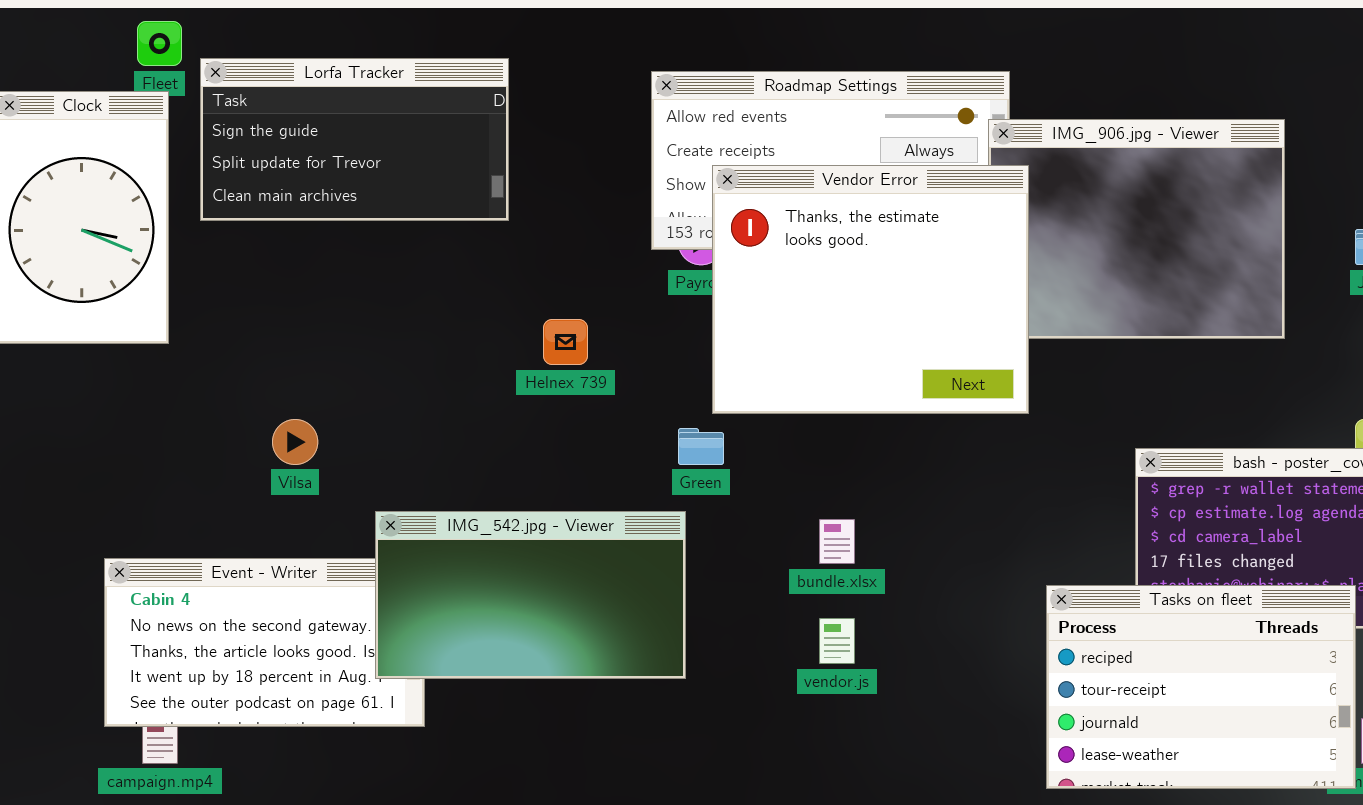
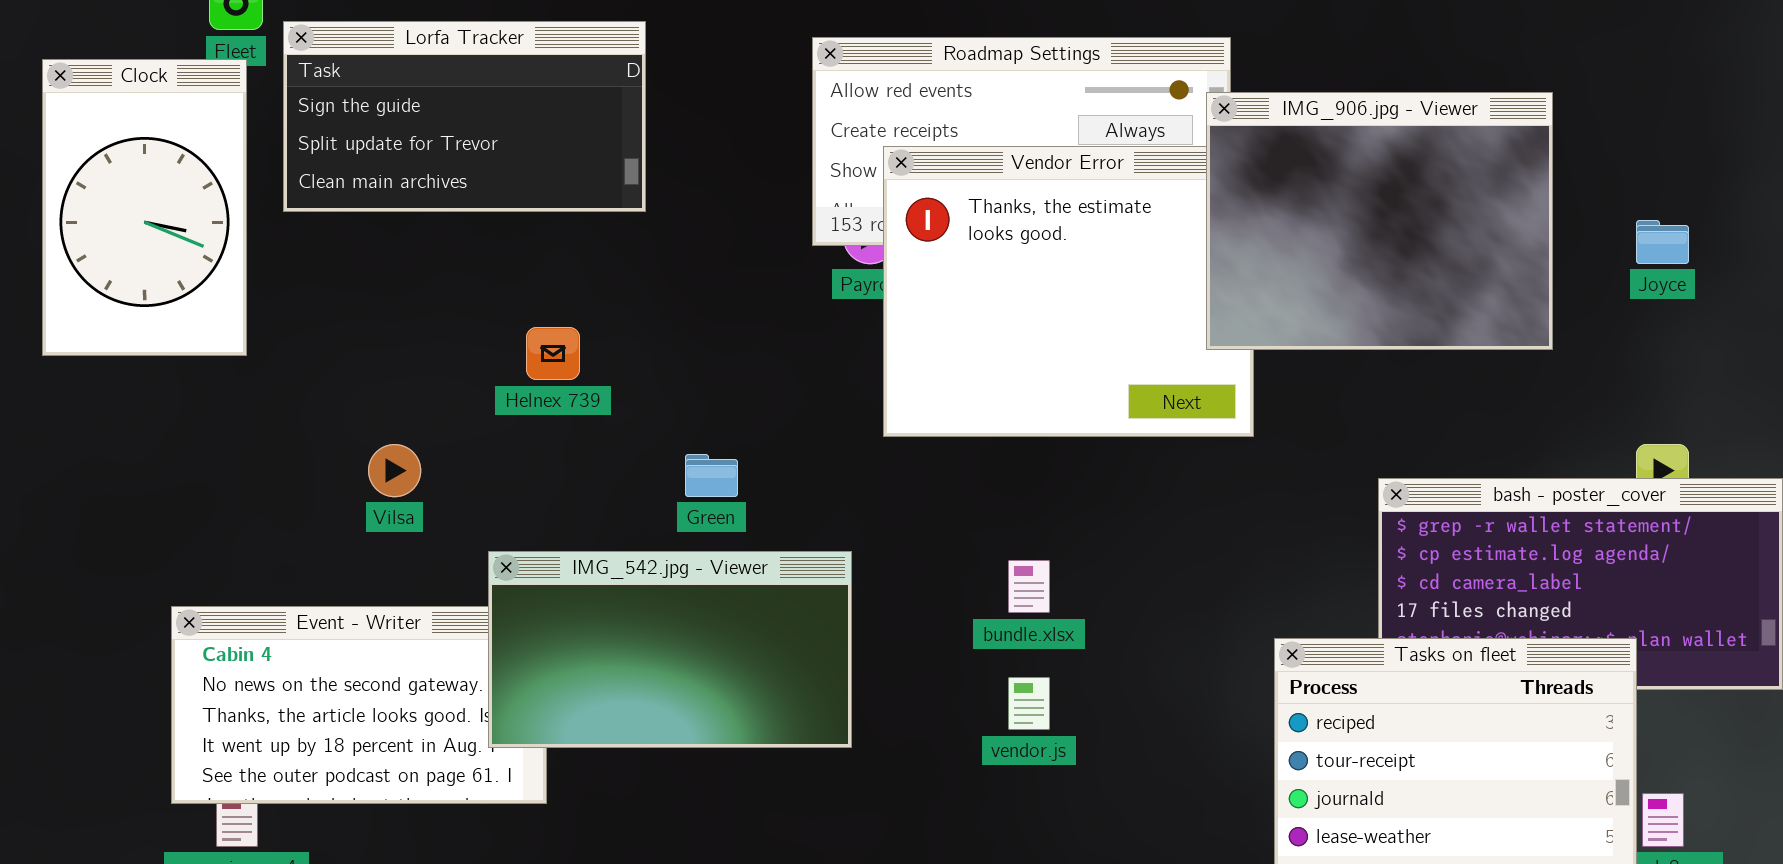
IMG_906.jpg - Viewer: [988,119,1285,339] -> [1206,92,1553,350], raised
Helnex 739: [543,319,588,365] -> [526,327,580,380], moved
Green: [678,428,724,465] -> [685,454,738,497], moved

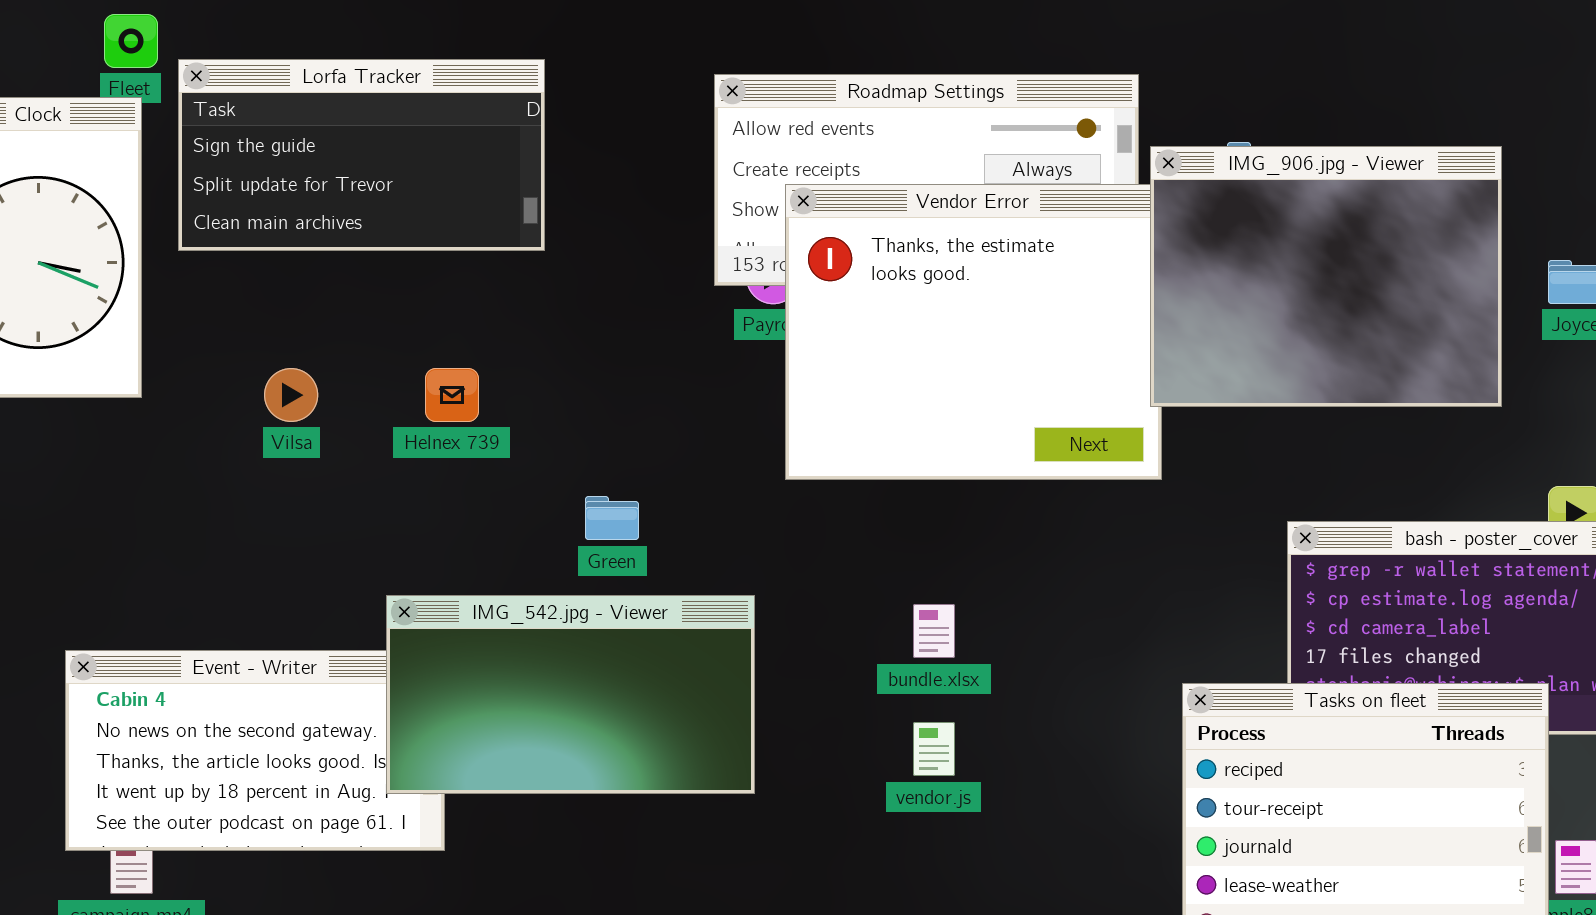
IMG_906.jpg - Viewer: [1206,92,1553,350] -> [1150,146,1502,407], moved
Vilsa: [368,444,421,497] -> [264,368,318,422], moved

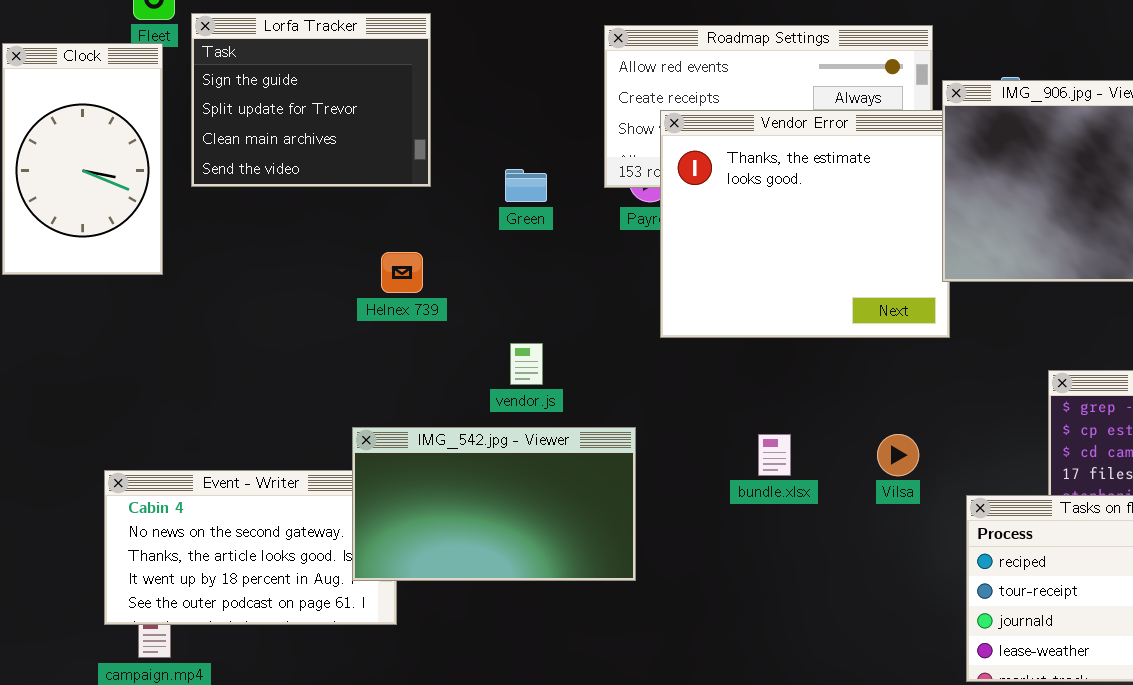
Lorfa Tracker: [178,59,545,251] -> [191,13,431,187], resized
Vilsa: [264,368,318,422] -> [877,434,919,476], moved
Green: [585,496,639,540] -> [505,169,547,202], moved
vendor.js: [913,722,955,776] -> [510,343,543,385], moved

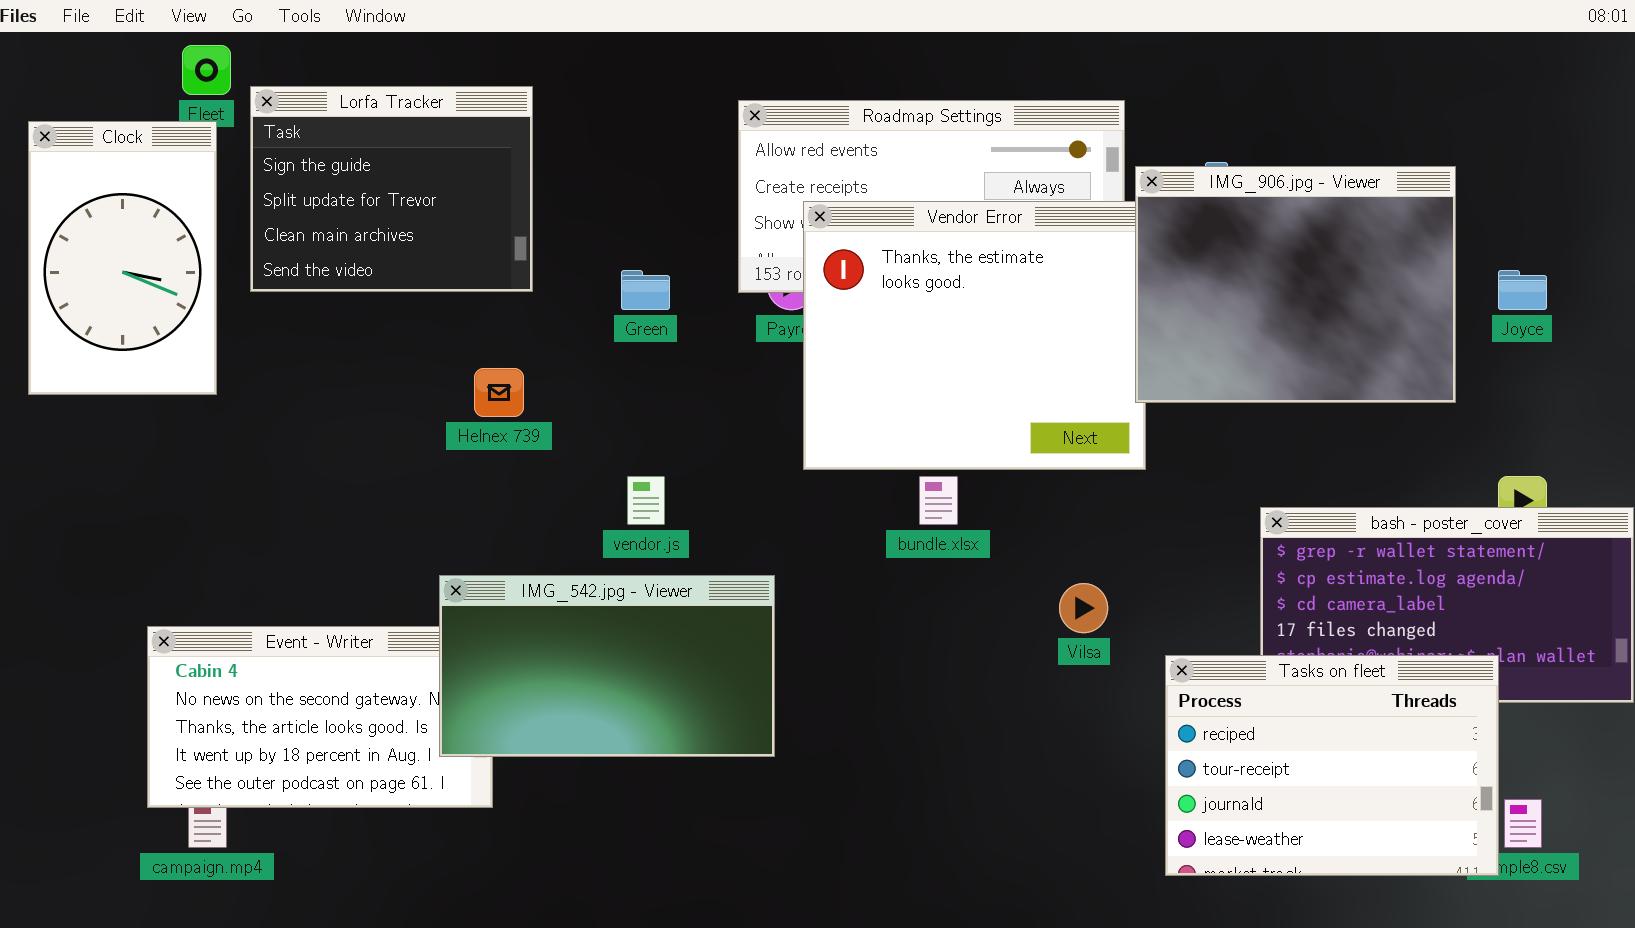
bundle.xlsx: [758,434,791,476] -> [919,476,958,525], moved

